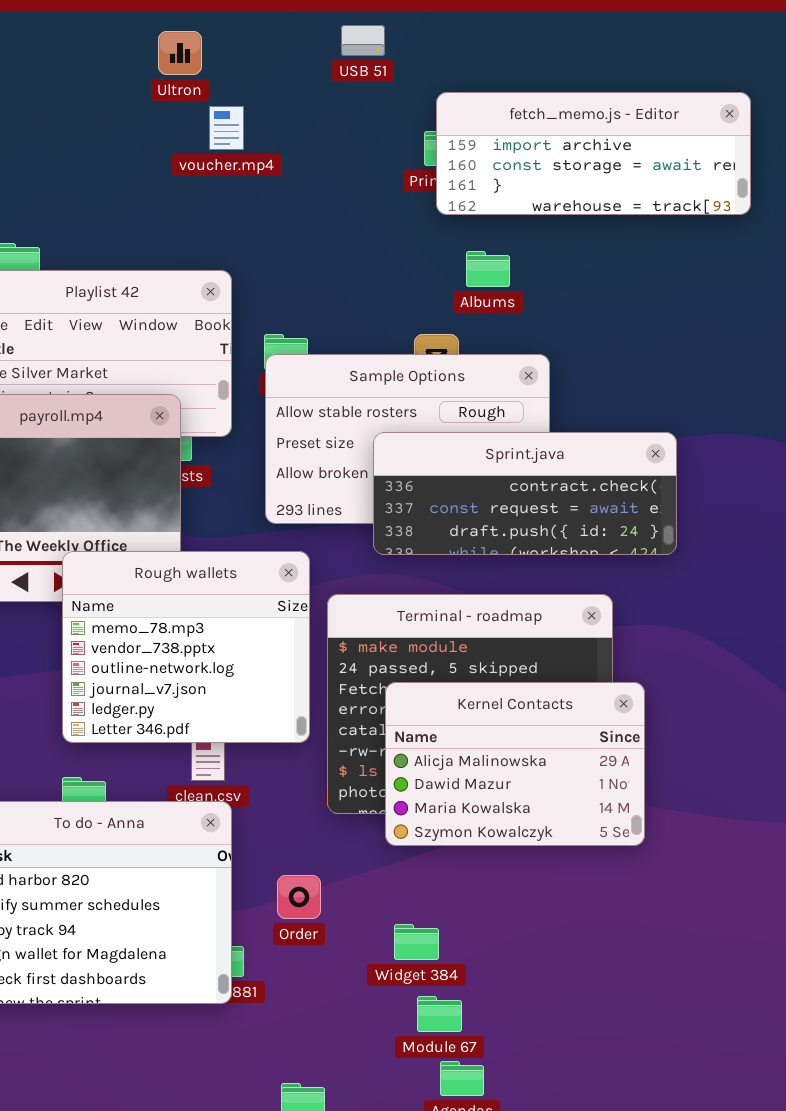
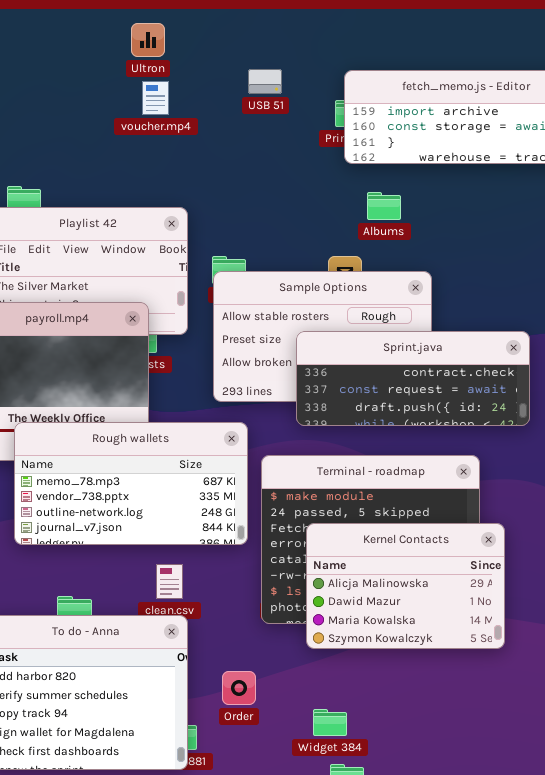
USB 51: [341,25,385,56] -> [248,69,282,94], moved
voucher.mp4: [209,106,244,150] -> [142,81,169,115], moved
Rough wallets: [62,551,310,743] -> [14,422,248,545], resized

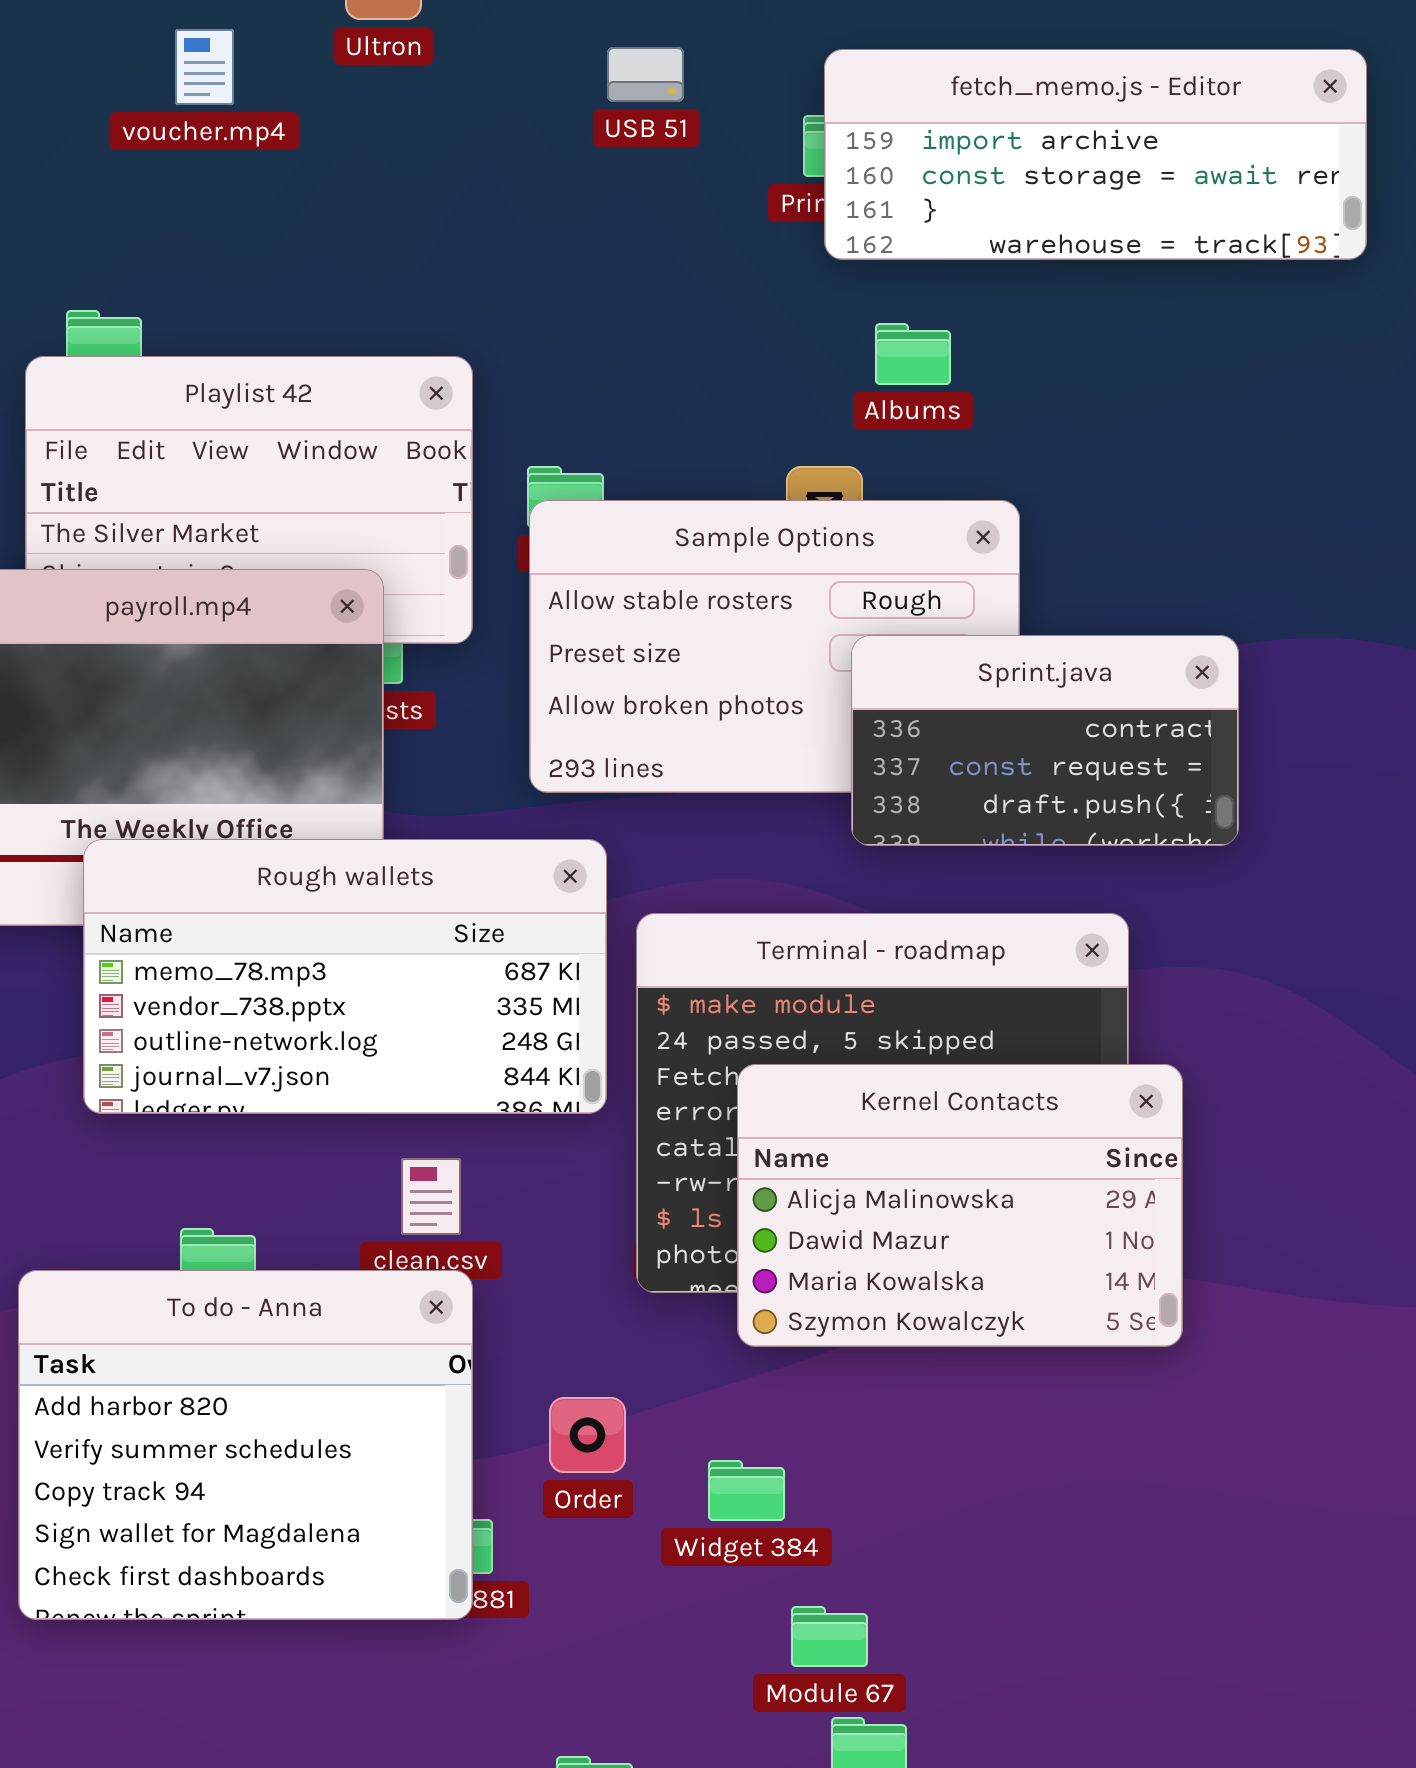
voucher.mp4: [142,81,169,115] -> [175,29,234,105], moved
Sprint.java: [296,331,530,426] -> [851,635,1239,846], resized
Widget 384: [313,709,347,736] -> [708,1460,785,1521], moved

